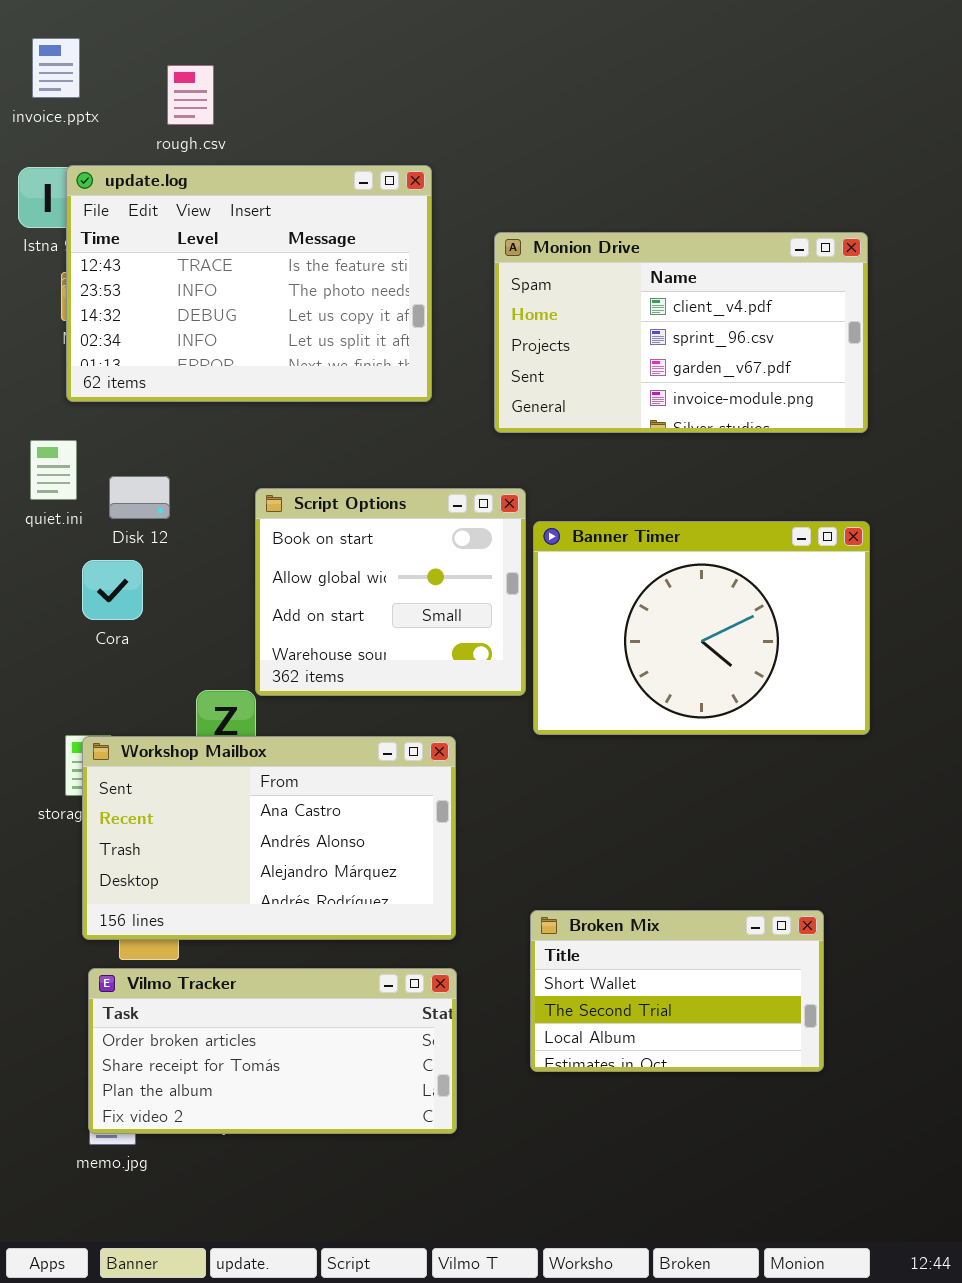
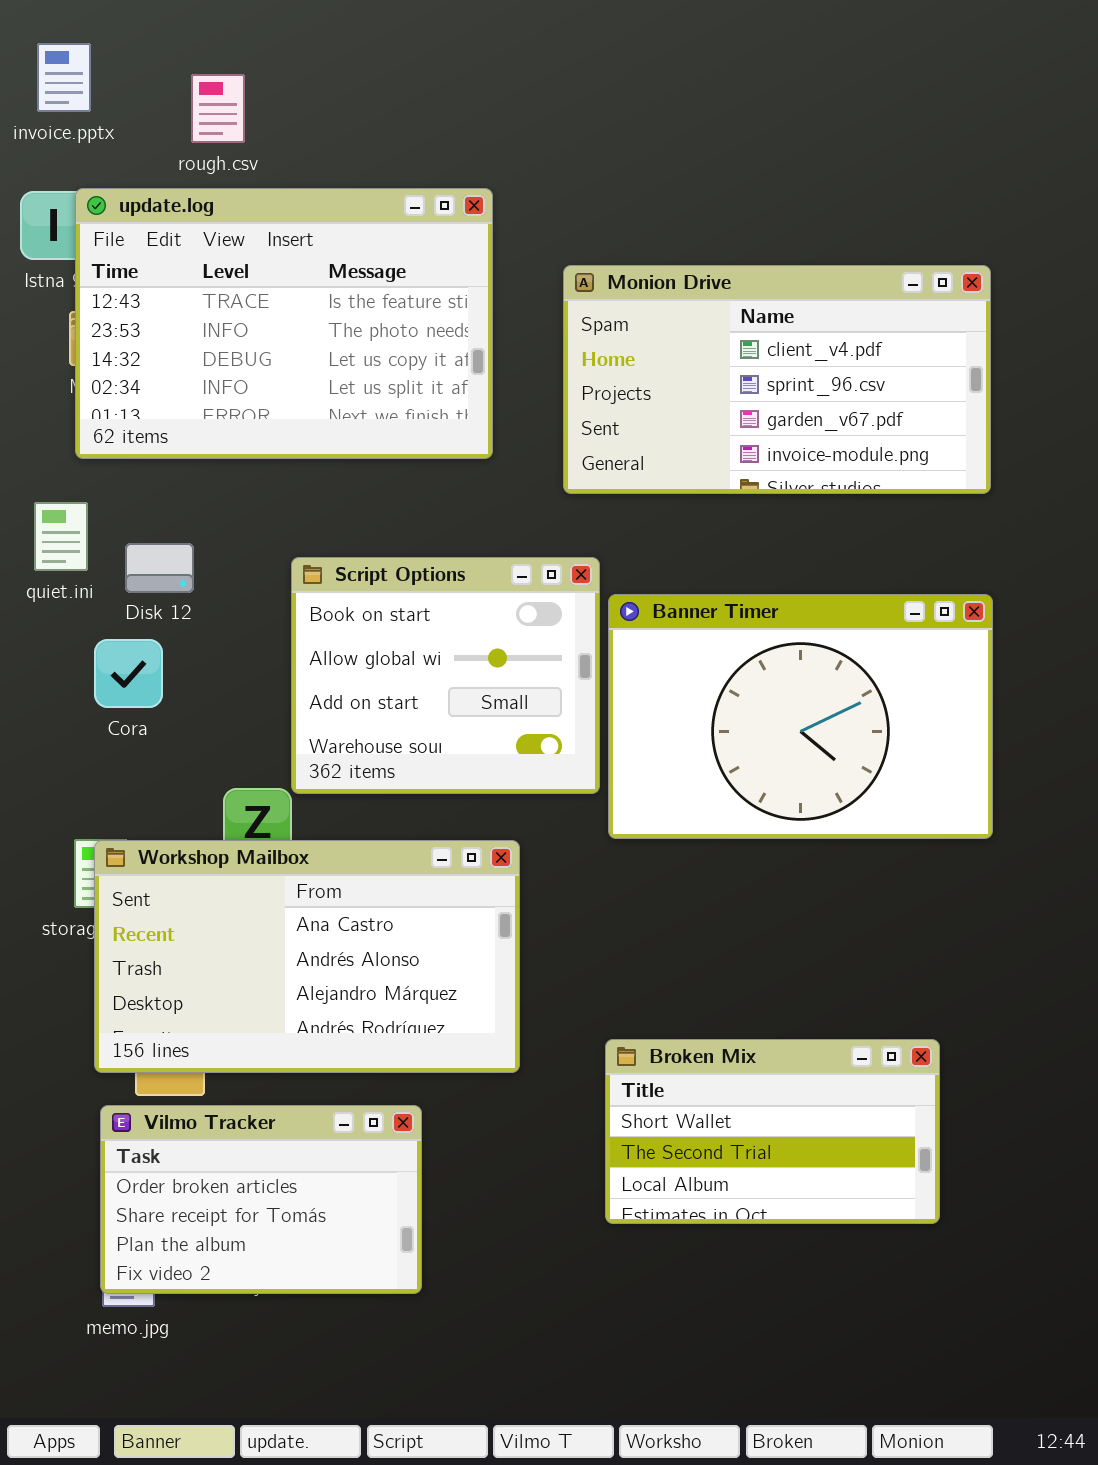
Vilmo Tracker: [88,968,457,1134] -> [100,1105,422,1294], resized

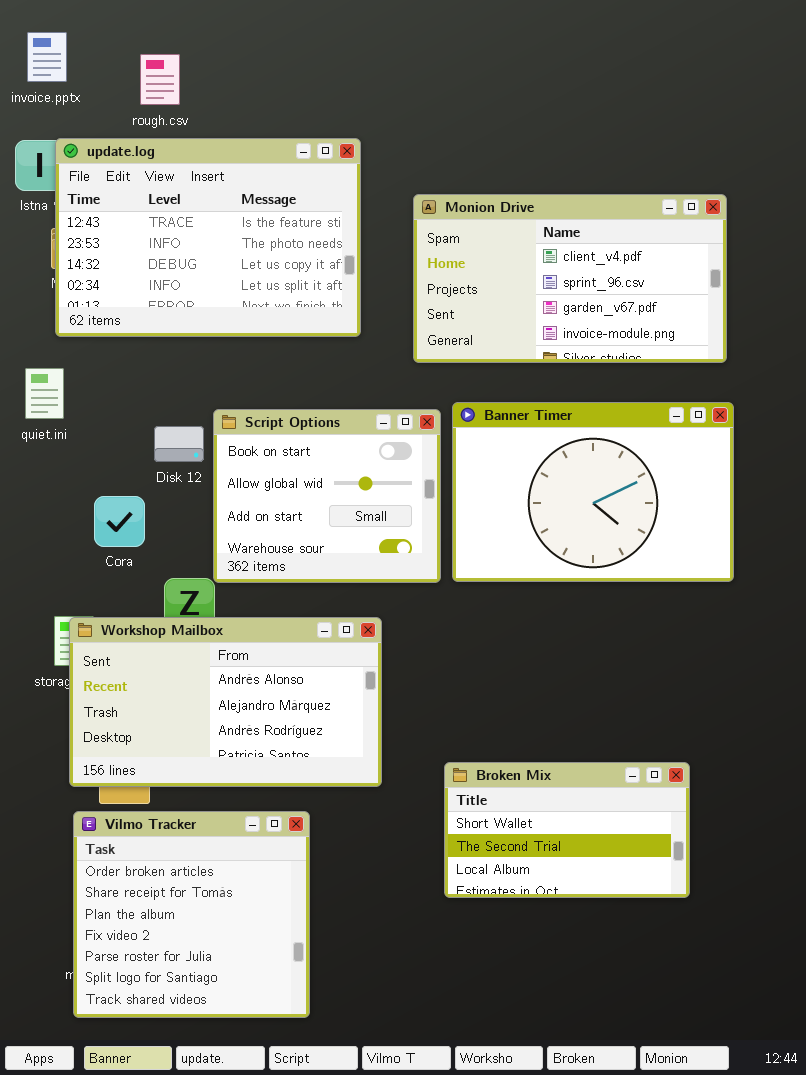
Disk 12: [125,543,194,593] -> [154,426,204,462], moved
Banner Timer: [608,594,993,839] -> [452,402,734,582], moved
Cora: [94,639,163,708] -> [94,496,145,547], moved
Workshop Mailbox: [94,840,520,1073] -> [69,617,382,787], scrolled down 1 row
Vilmo Tracker: [100,1105,422,1294] -> [73,811,310,1018], resized

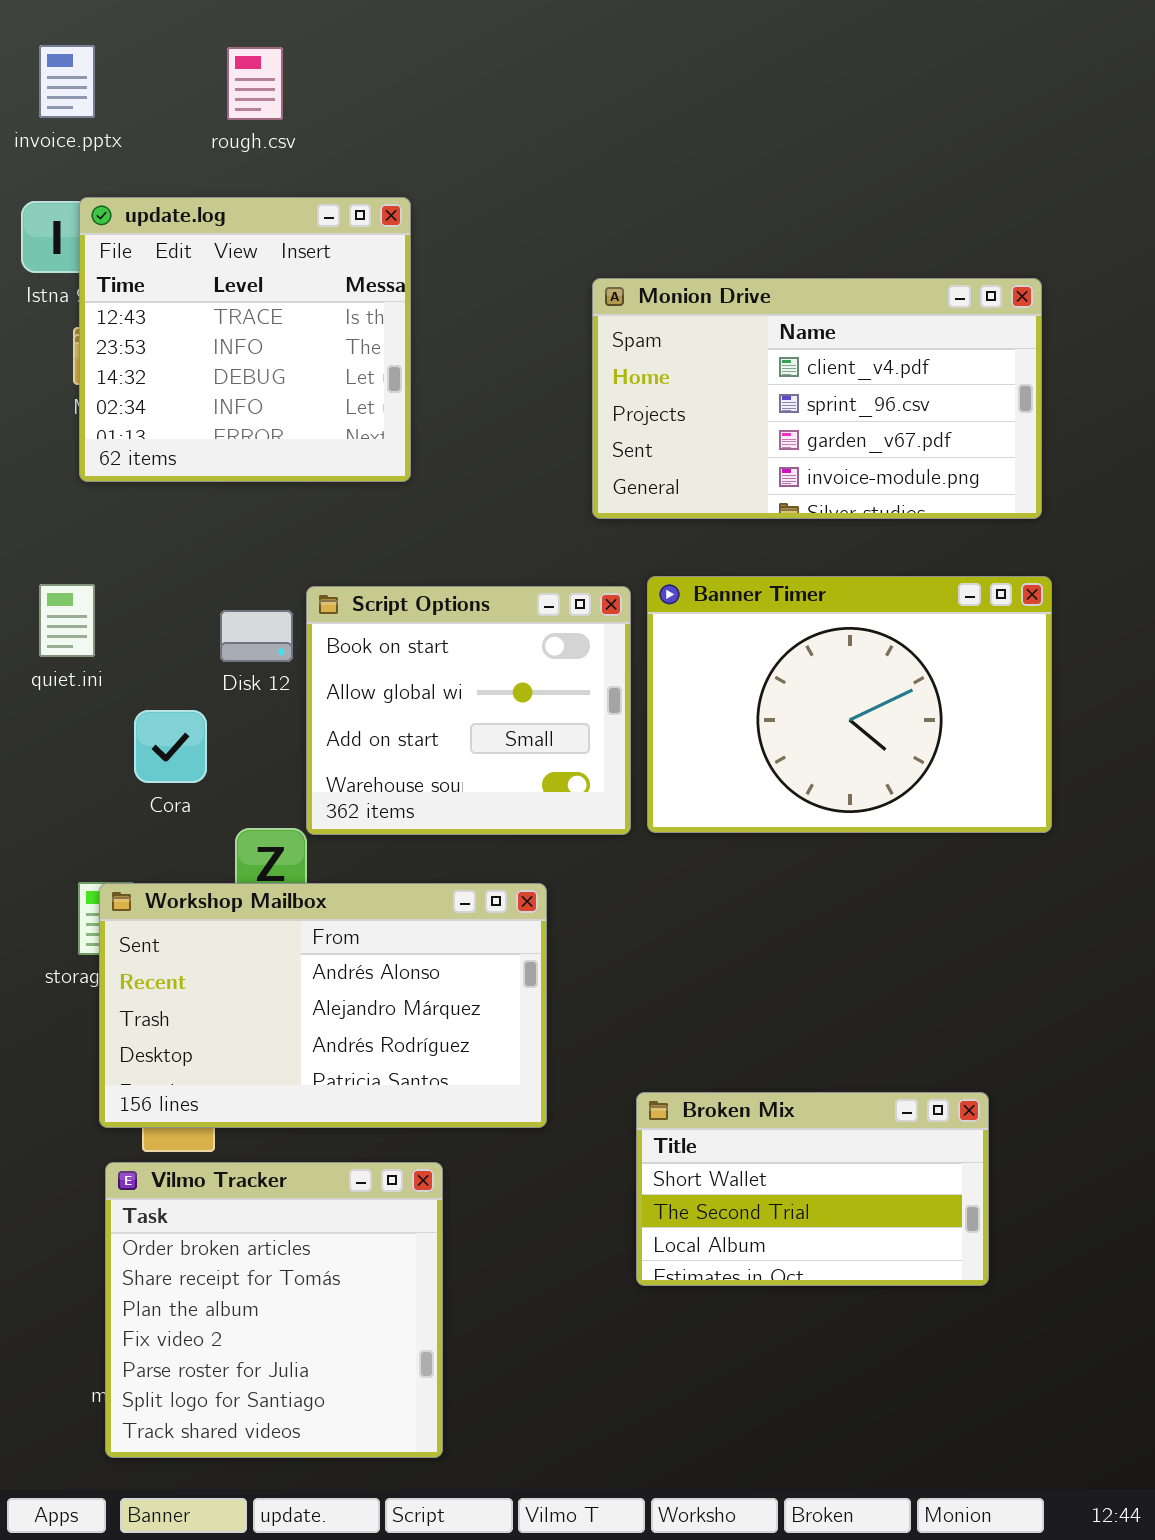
rough.csv: [140,54,180,105] -> [227,47,283,120], moved
update.log: [55,138,361,337] -> [79,197,411,482], resized
quiet.ini: [25,368,64,419] -> [39,584,95,657], moved

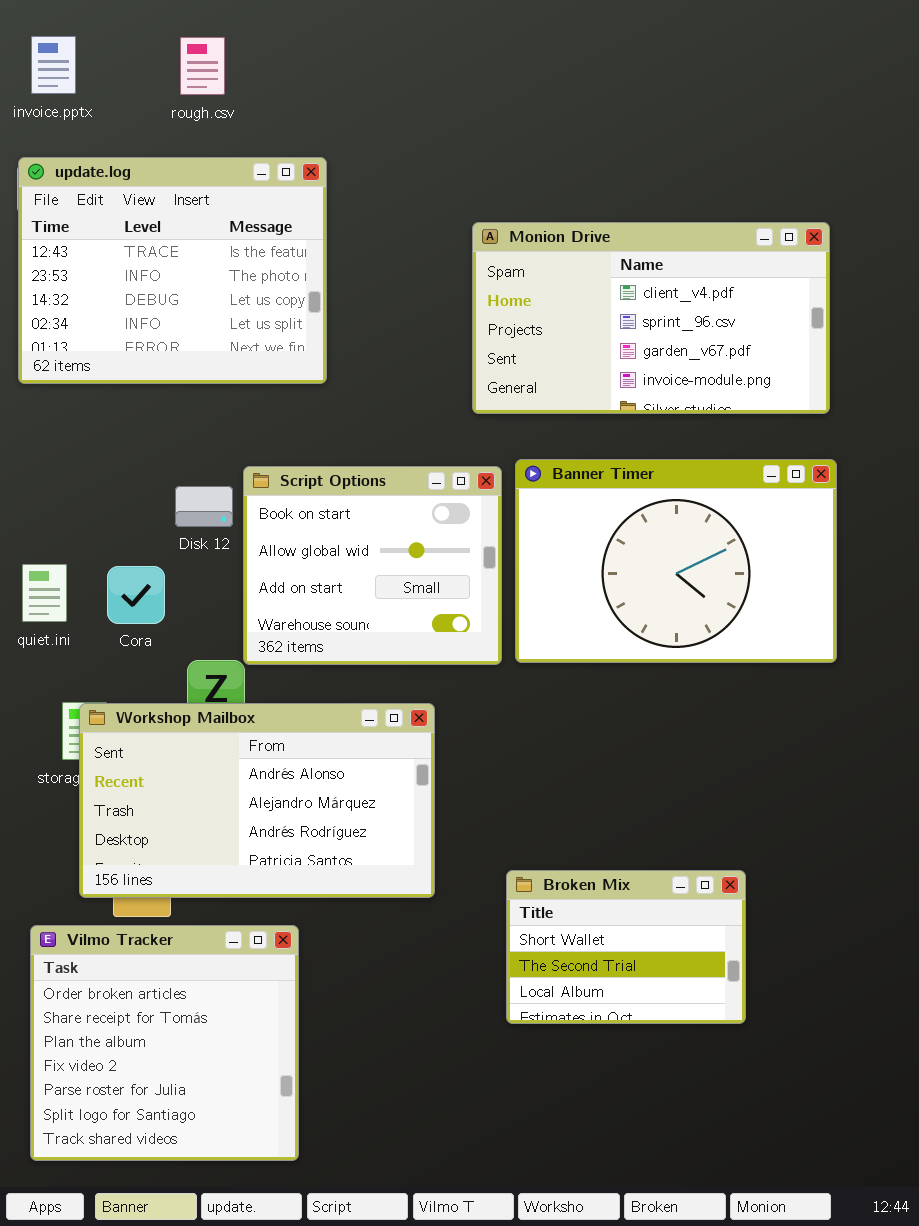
update.log: [79,197,411,482] -> [18,157,327,384], resized
quiet.ini: [39,584,95,657] -> [22,564,67,622], moved
Broken Mix: [636,1092,989,1286] -> [506,870,746,1024], resized
Vilmo Tracker: [105,1162,443,1458] -> [30,925,299,1161], moved

